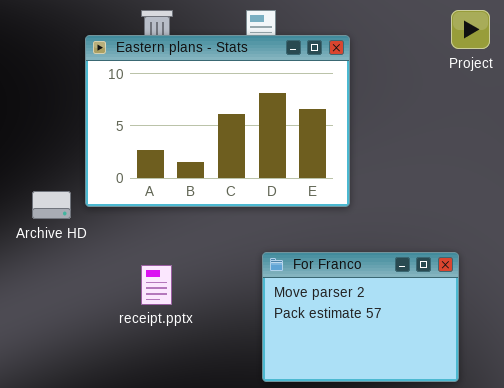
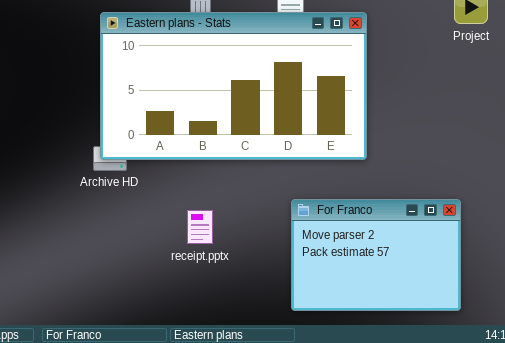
Eastern plans - Stats: [85,35,350,207] -> [100,12,367,160], resized

